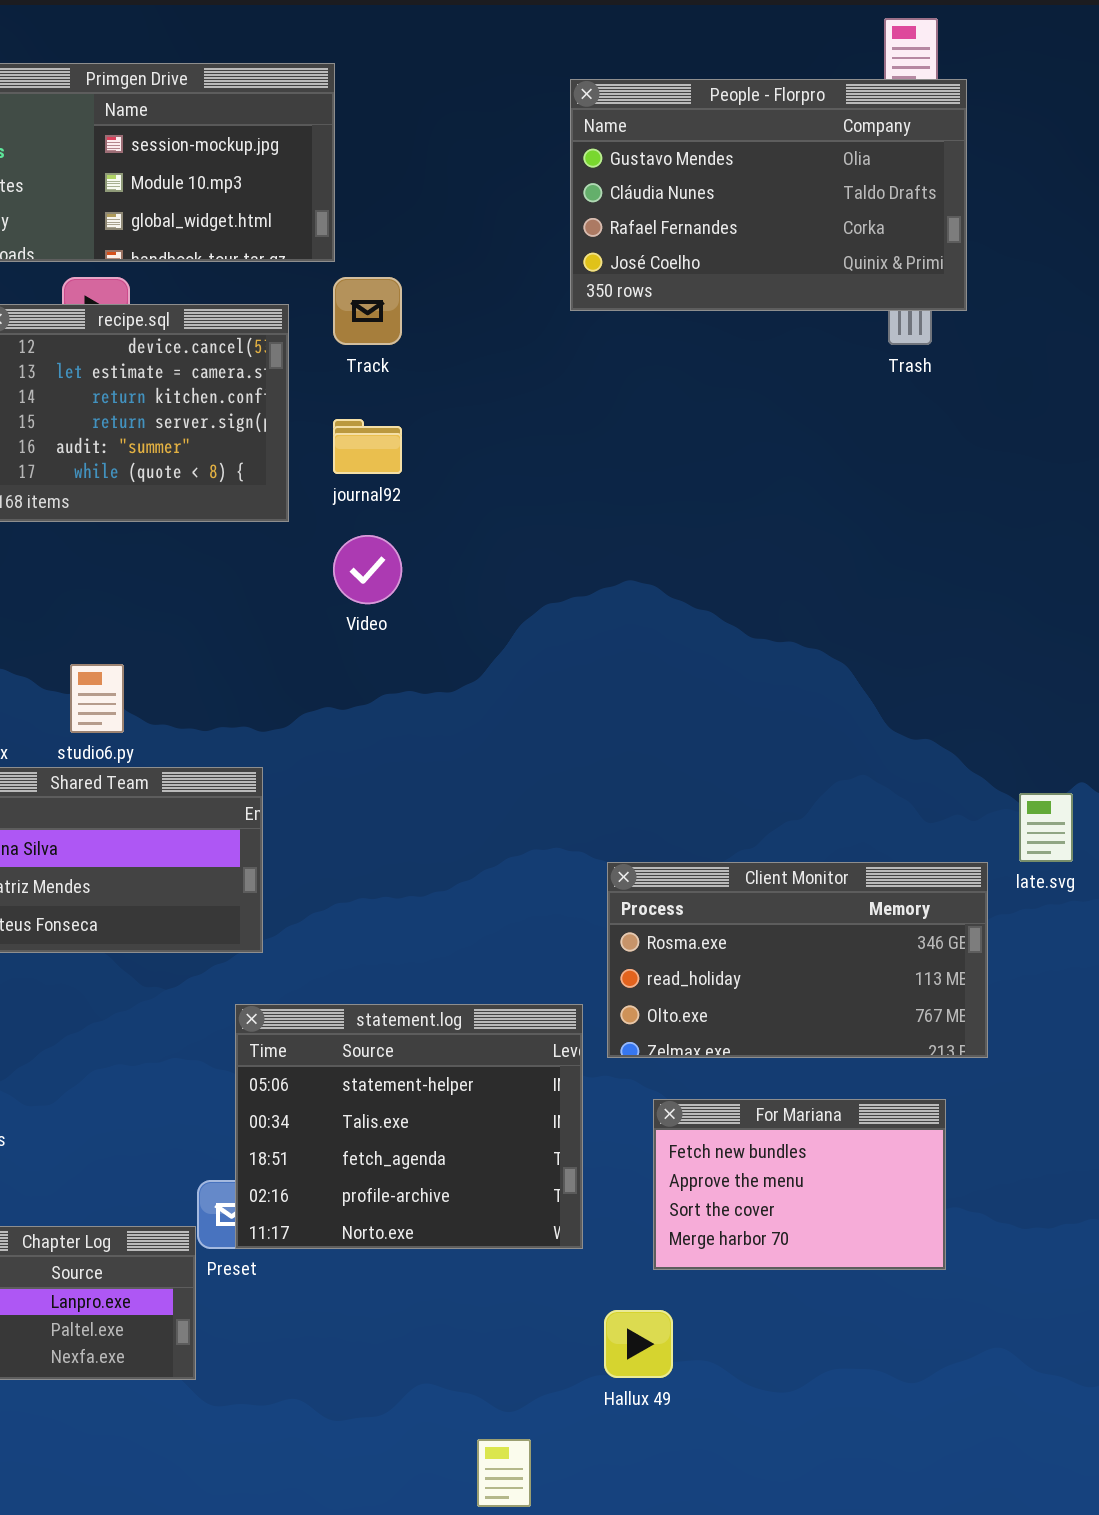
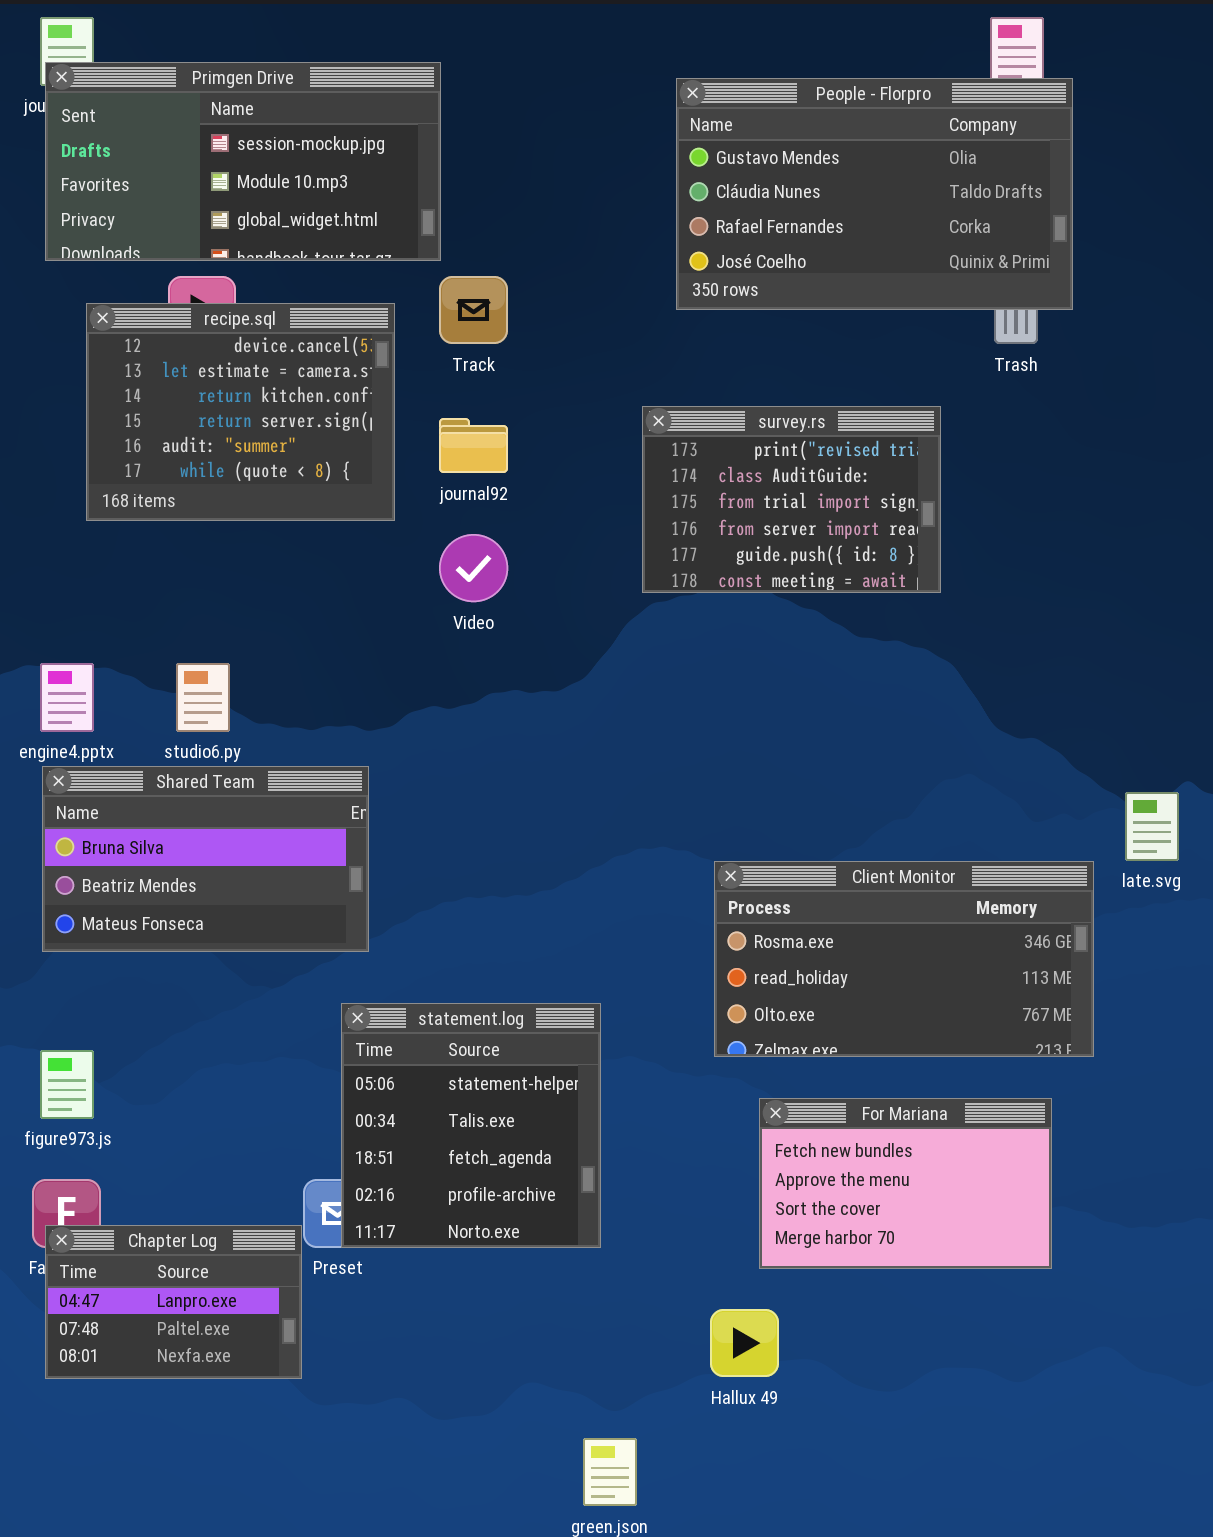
survey.rs: none -> [642,406,941,593], opened
statement.log: [235,1004,583,1249] -> [341,1003,601,1248], resized

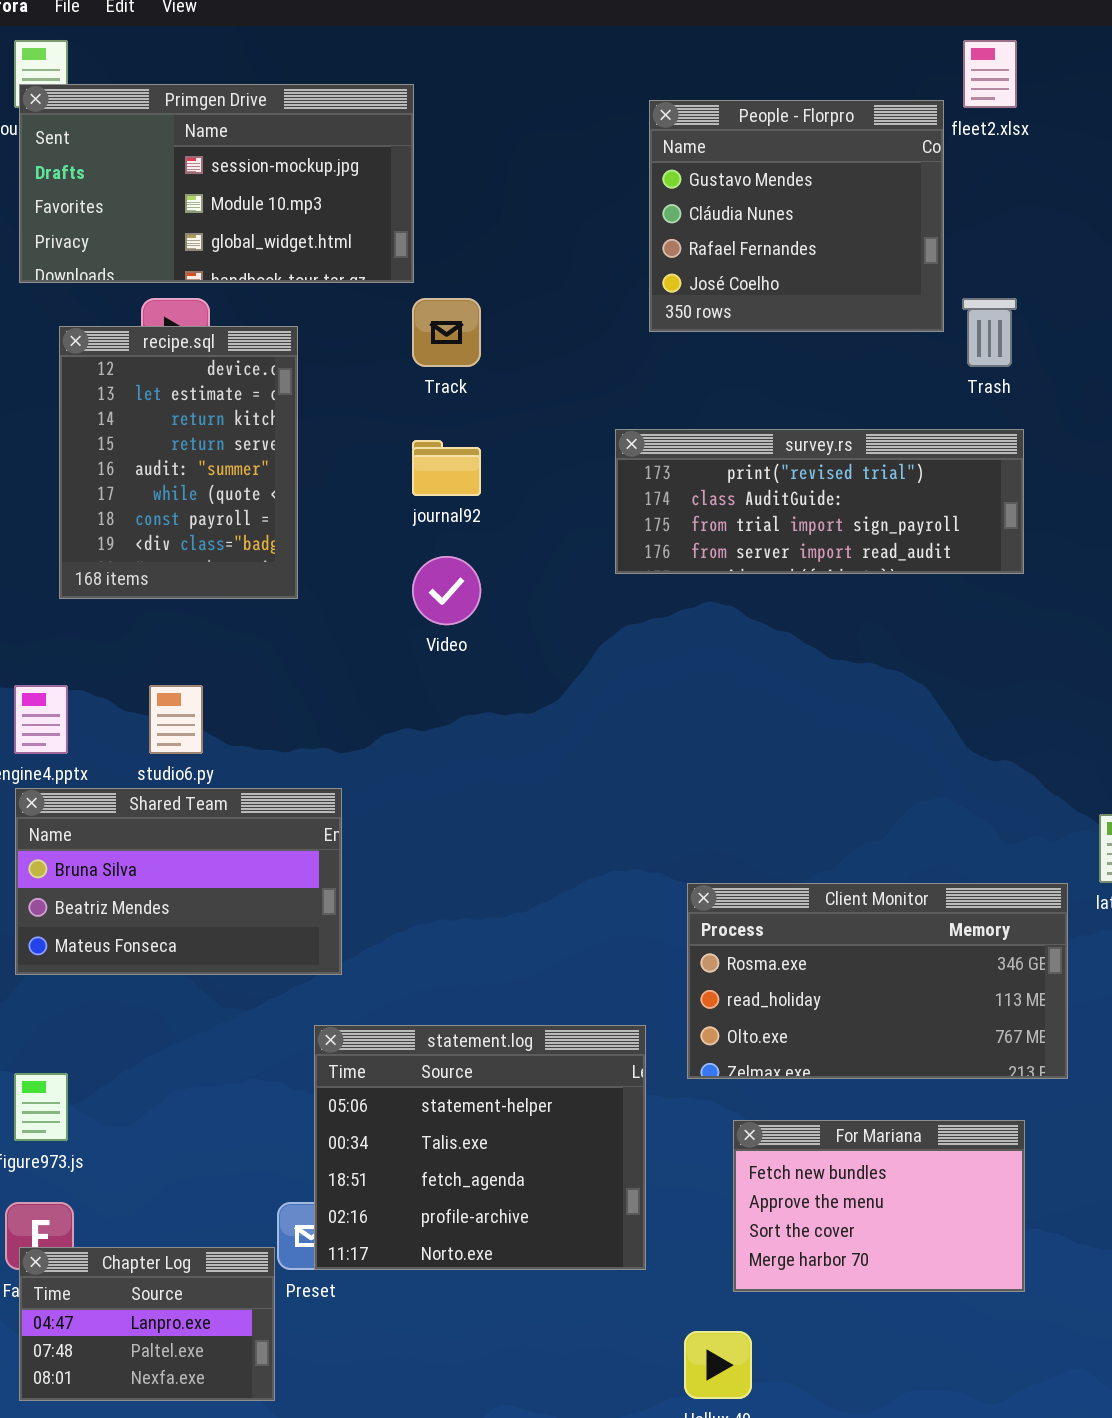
People - Florpro: [676,78,1073,310] -> [649,100,944,332], resized
recipe.sql: [86,303,395,521] -> [59,326,298,599], resized
survey.rs: [642,406,941,593] -> [615,429,1024,574], resized
statement.log: [341,1003,601,1248] -> [314,1025,646,1270], resized

